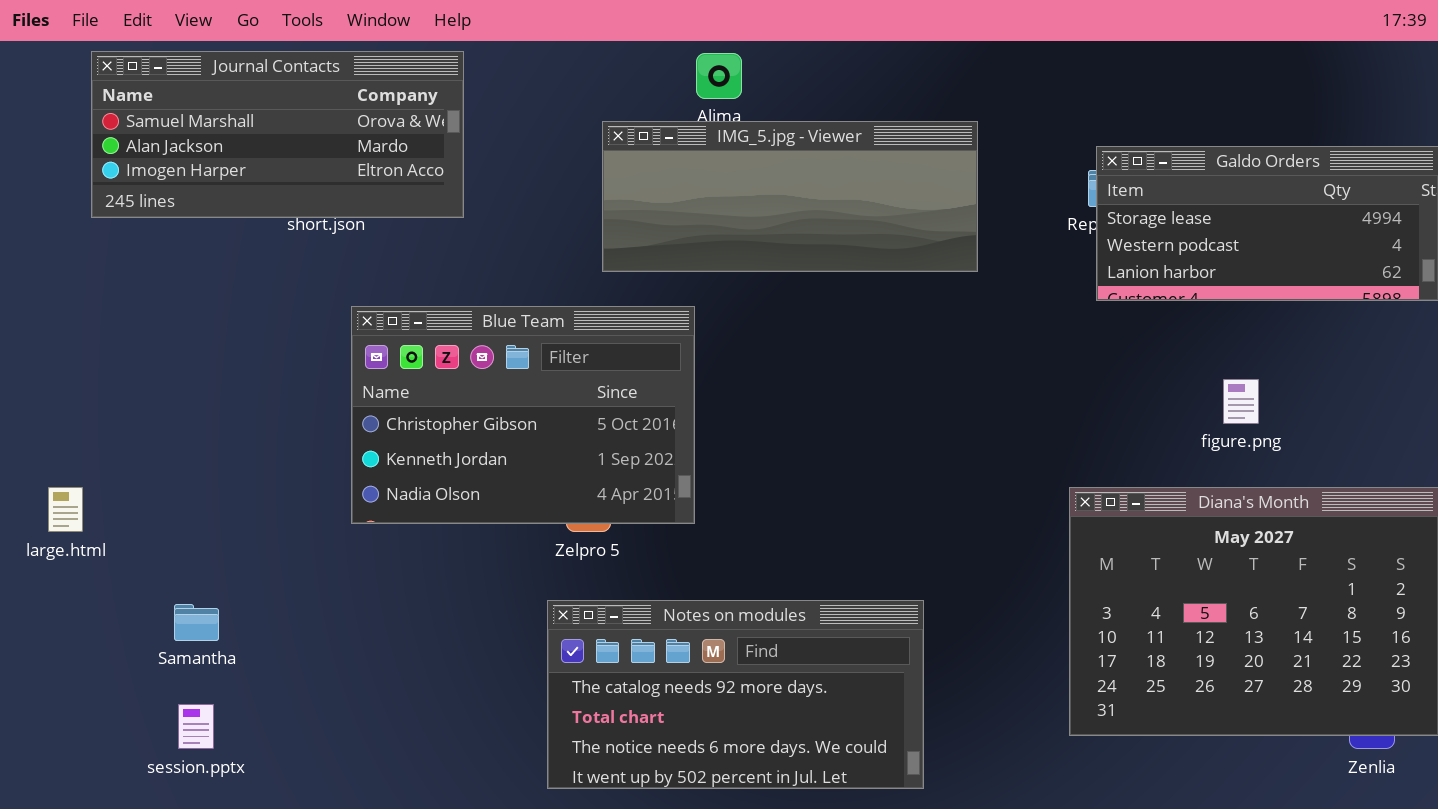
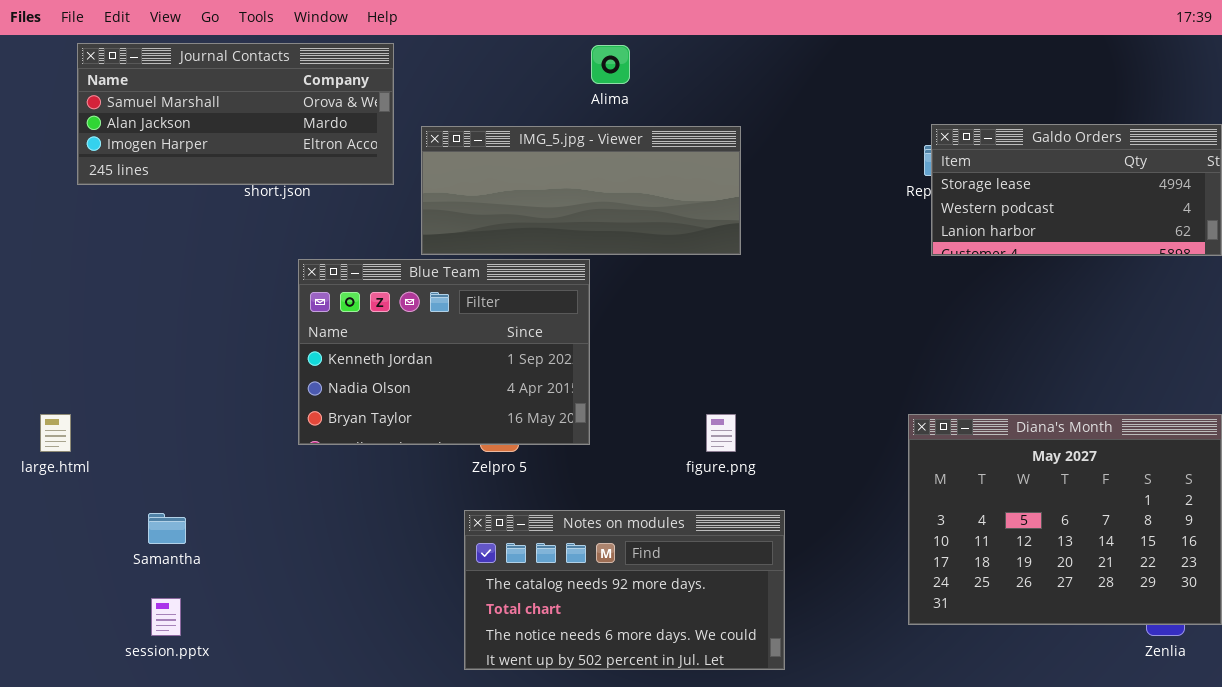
IMG_5.jpg - Viewer: [602,121,978,272] -> [421,126,741,255], moved
Blue Team: [351,306,695,524] -> [298,259,590,445], scrolled down 1 row
figure.png: [1223,379,1259,424] -> [706,414,736,452], moved

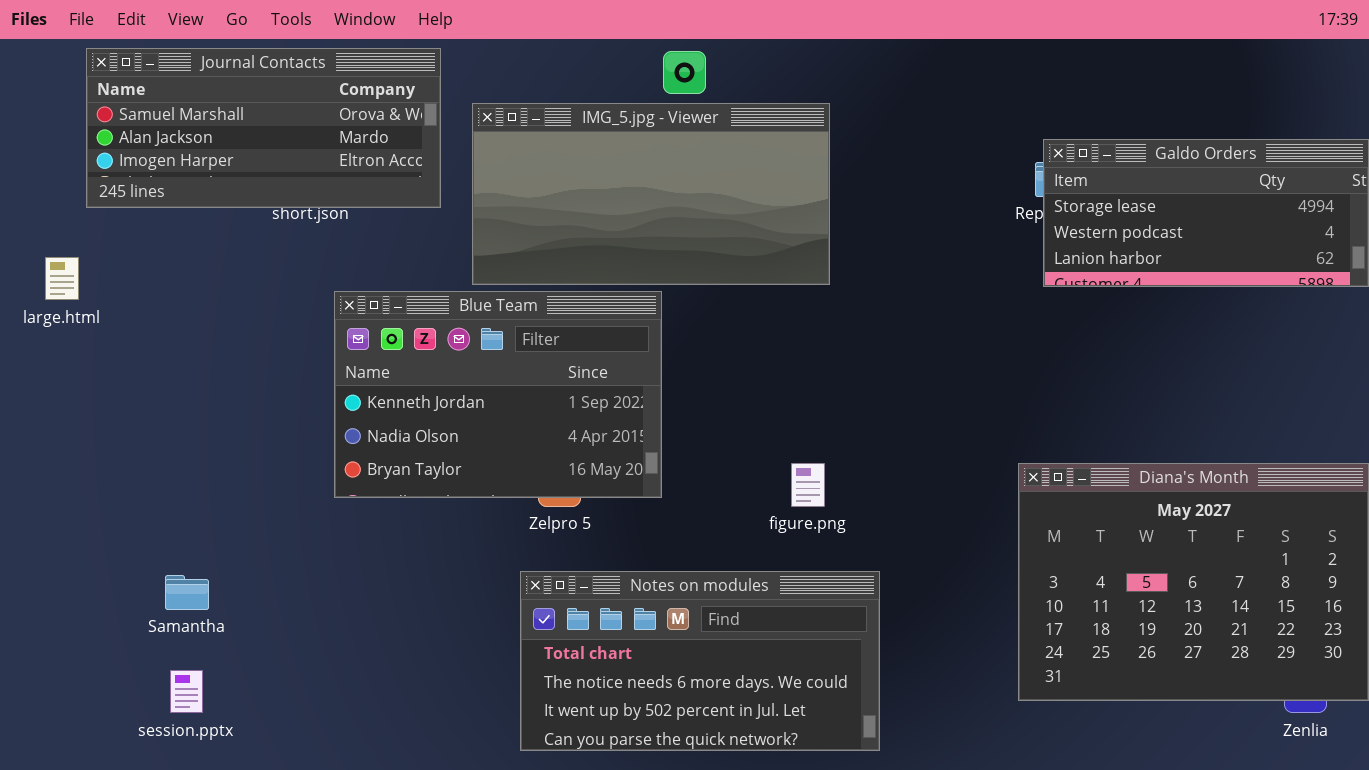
IMG_5.jpg - Viewer: [421,126,741,255] -> [472,103,830,285], resized
large.html: [40,414,71,452] -> [45,257,79,300], moved
Notes on modules: [464,510,785,670] -> [520,571,880,751], scrolled down 1 row

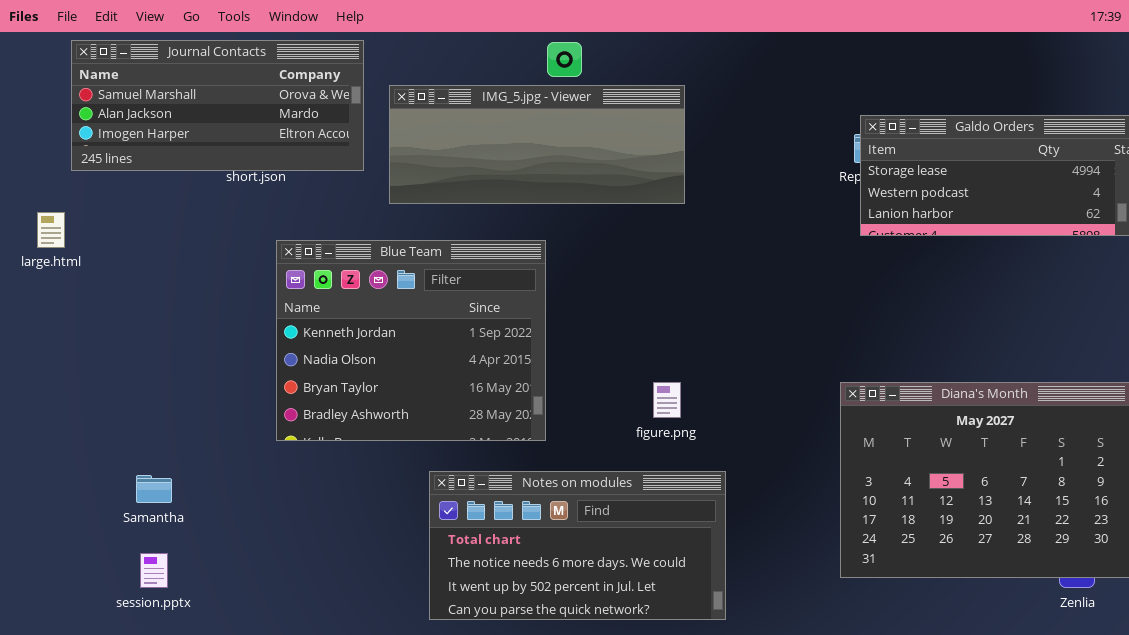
IMG_5.jpg - Viewer: [472,103,830,285] -> [389,85,685,204], resized
Blue Team: [334,291,662,498] -> [276,240,546,441], resized

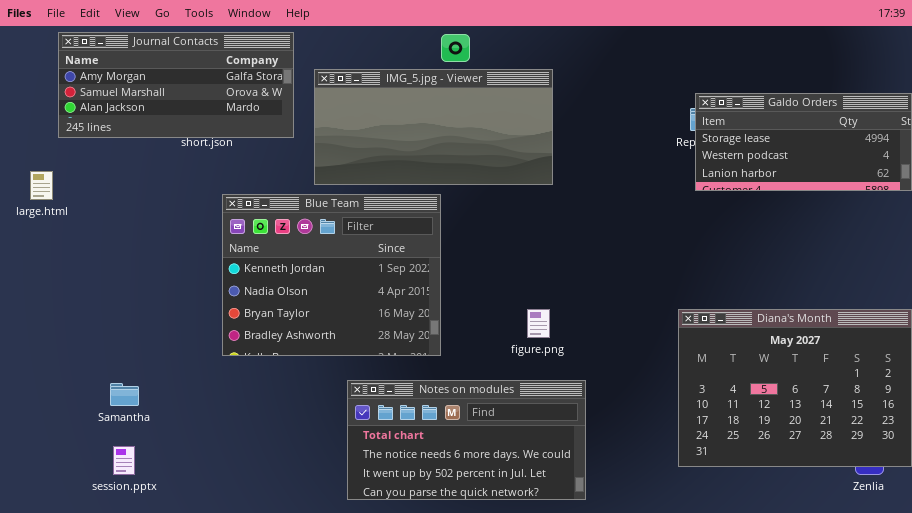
Journal Contacts: [71,40,364,171] -> [58,32,294,138], scrolled up 1 row
IMG_5.jpg - Viewer: [389,85,685,204] -> [314,69,553,185], resized

